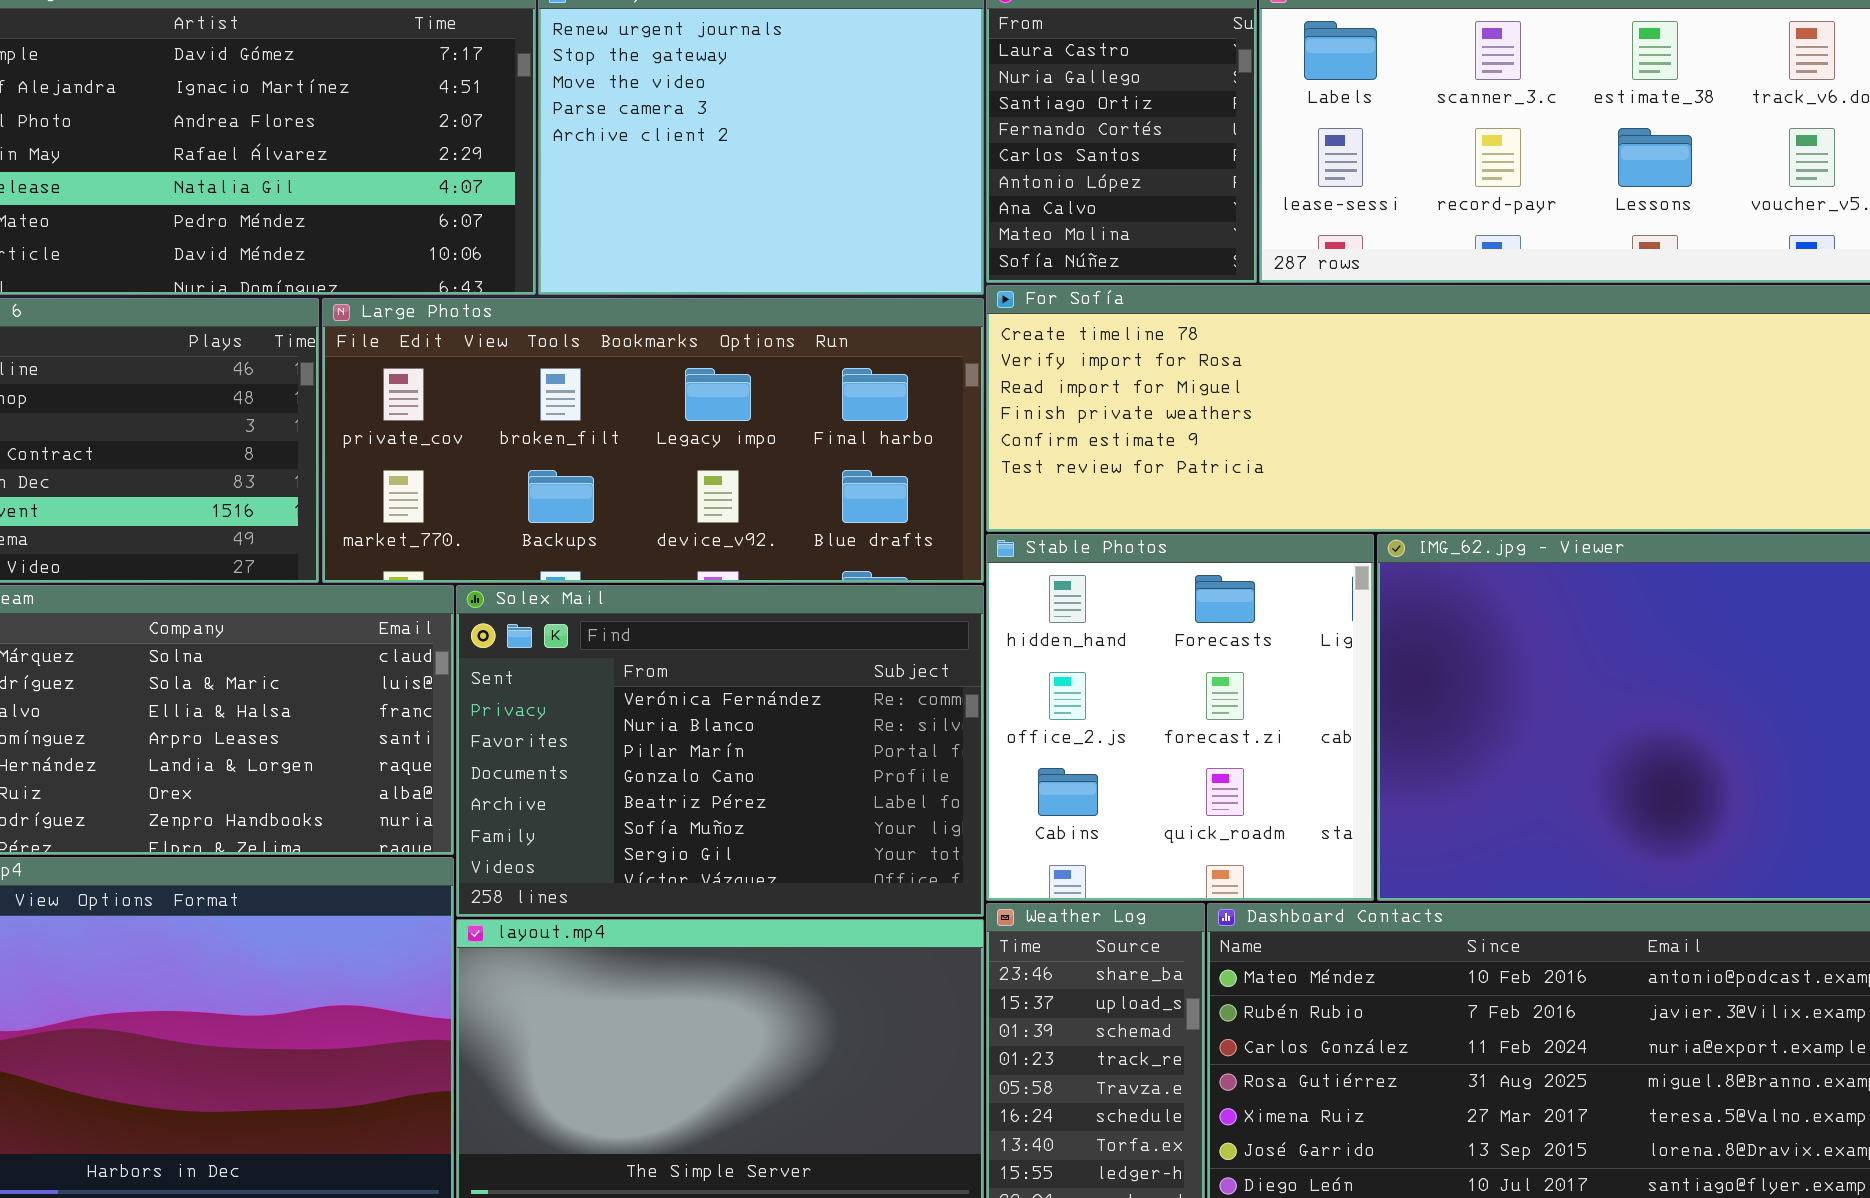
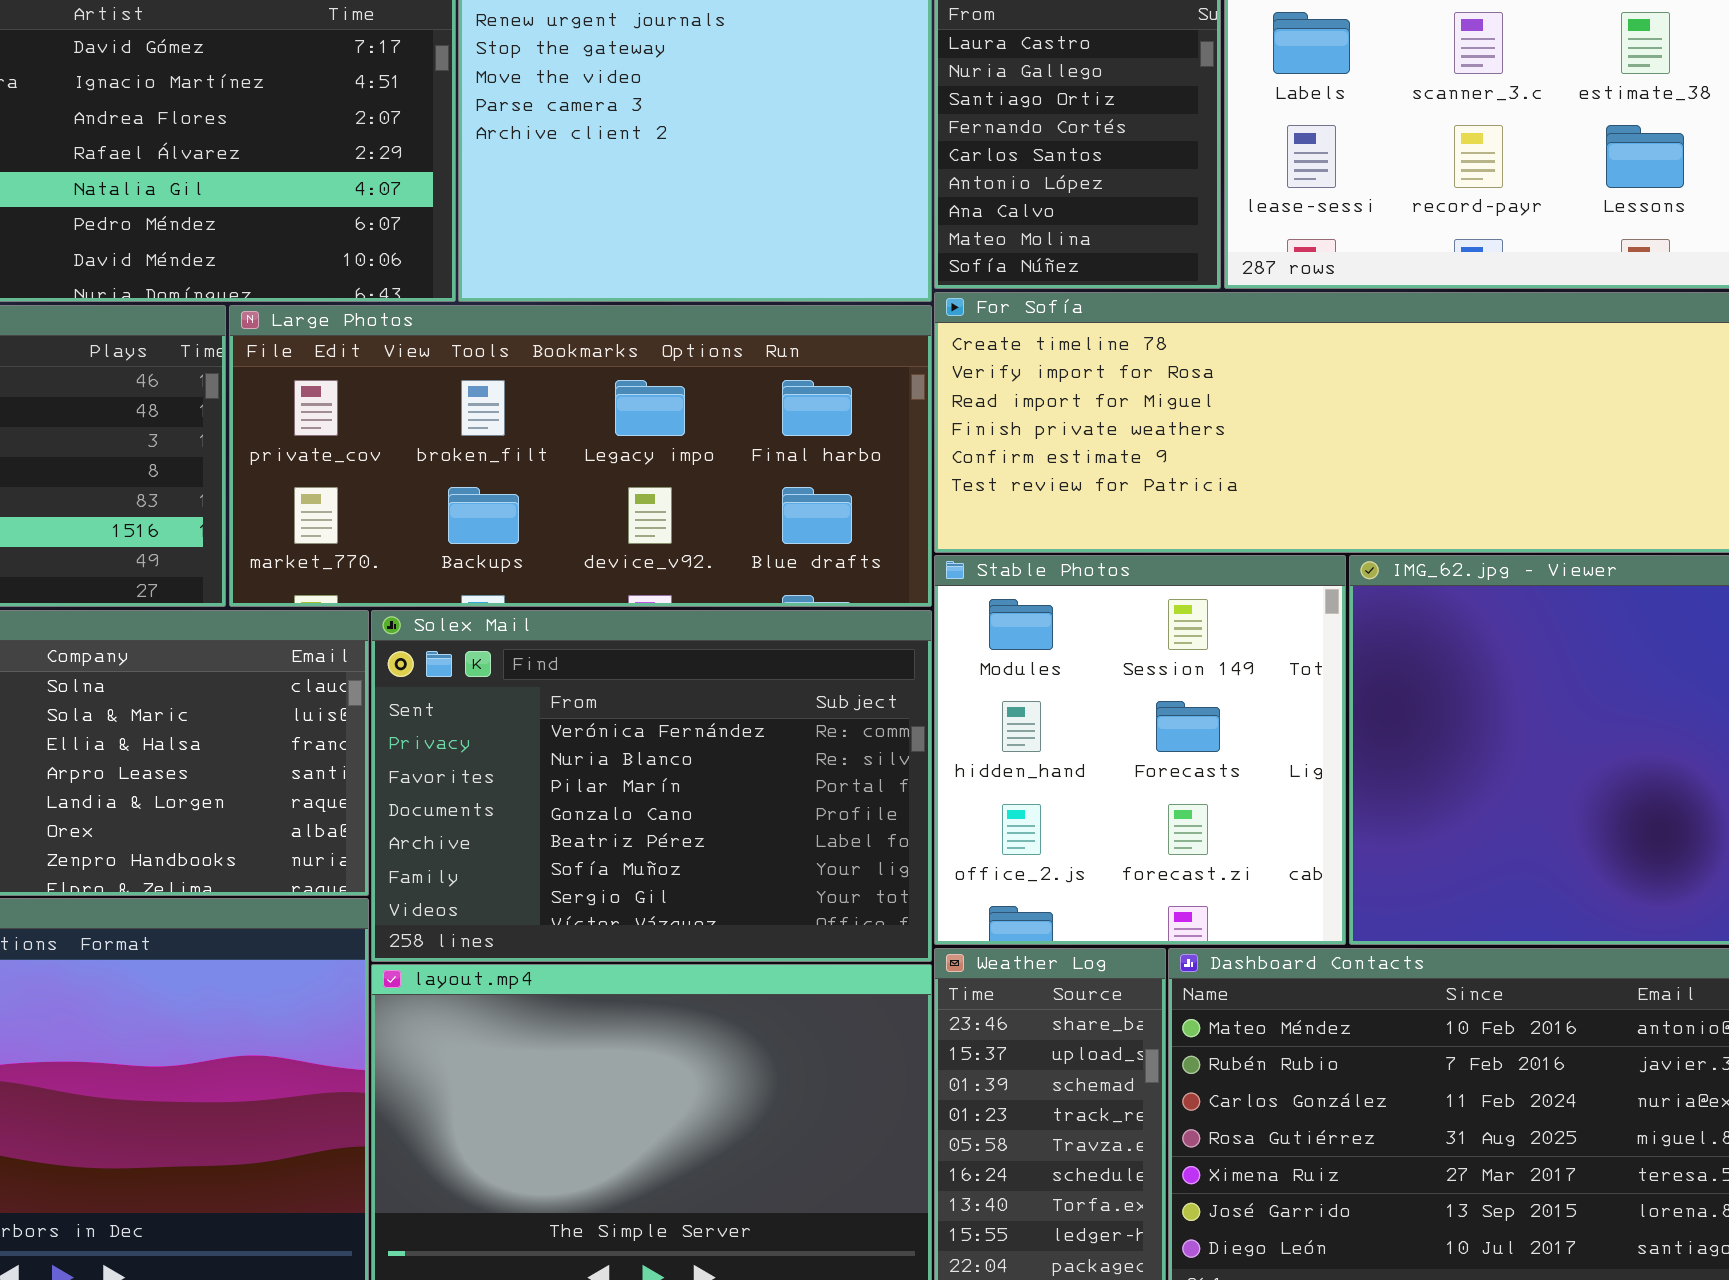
Stable Photos: [986,534,1374,901] -> [934,555,1346,945], scrolled up 1 row

